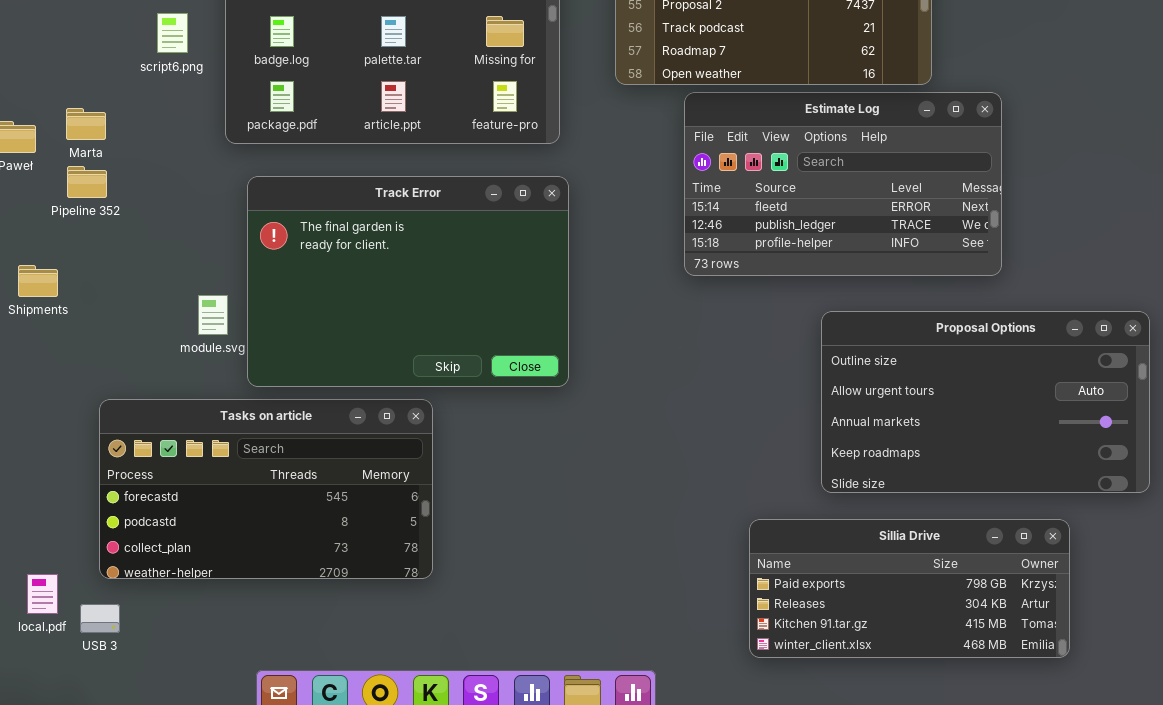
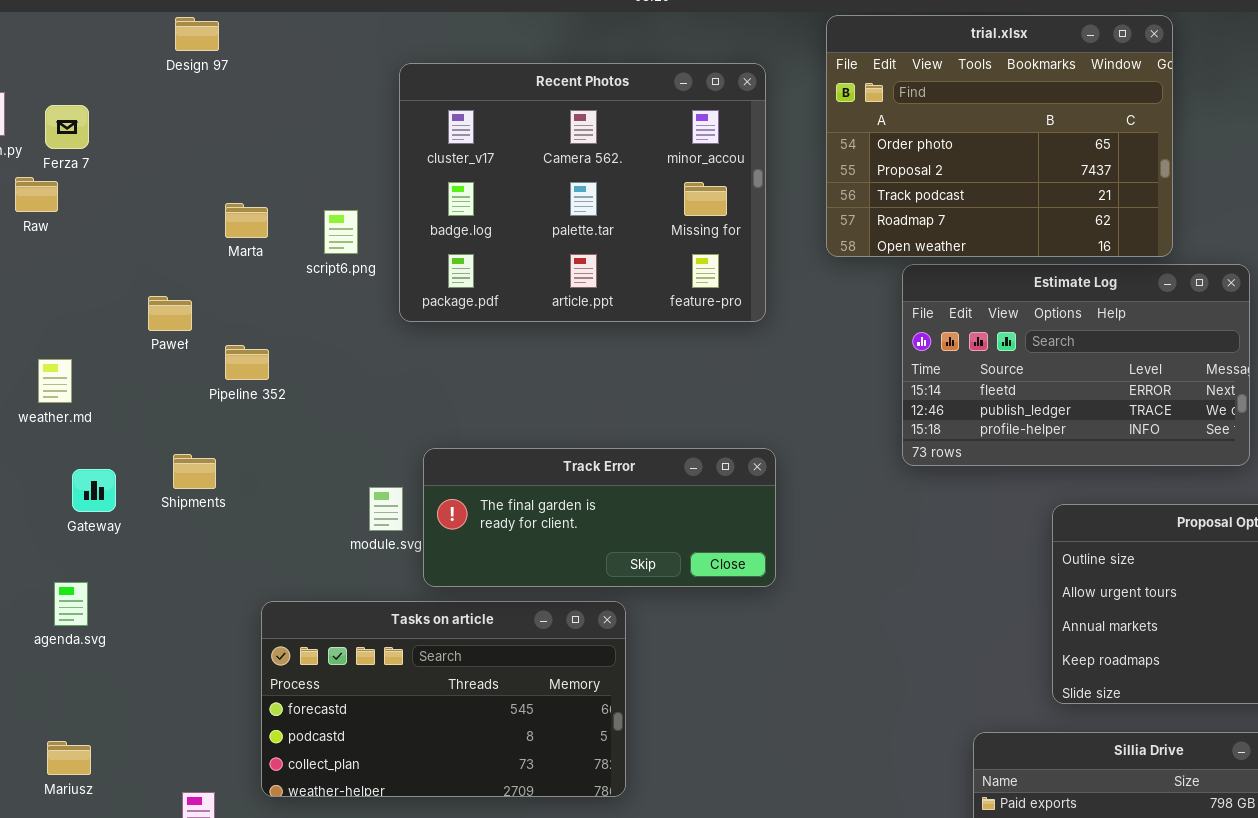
script6.png: [157,13,188,53] -> [324,210,358,254], moved
Marta: [66,108,106,140] -> [225,203,268,238], moved
Track Error: [247,176,569,387] -> [423,448,776,587], resized

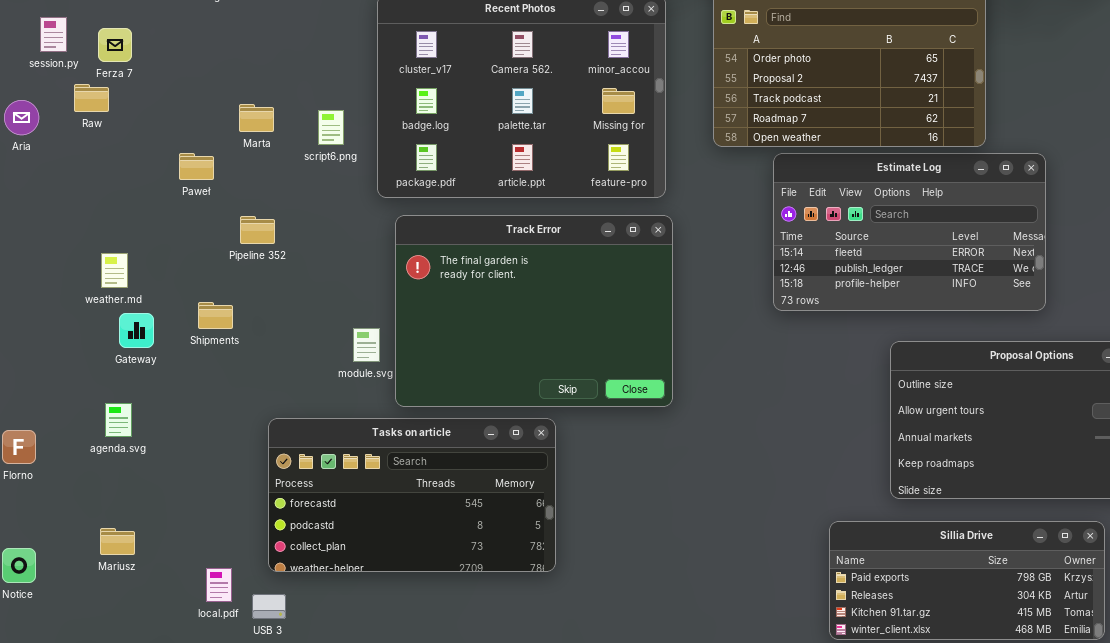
Paweł: [148,296,192,331] -> [179,153,214,180], moved
weather.md: [38,359,72,403] -> [101,253,128,288], moved
Track Error: [423,448,776,587] -> [395,215,673,407], resized

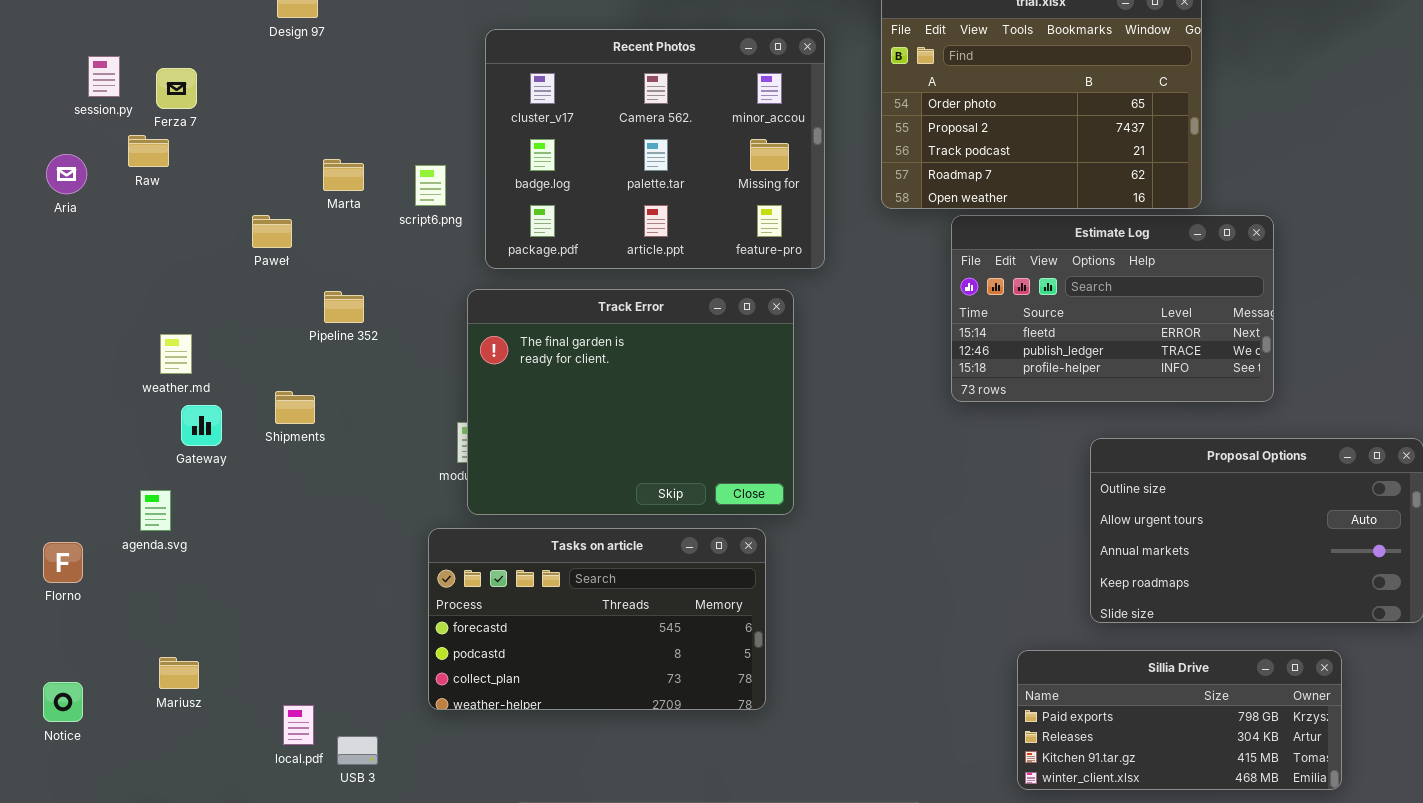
Track Error: [395,215,673,407] -> [467,289,794,515], moved
agenda.svg: [105,403,132,437] -> [140,490,171,531], moved
Tasks on article: [268,418,556,572] -> [428,528,766,710], moved

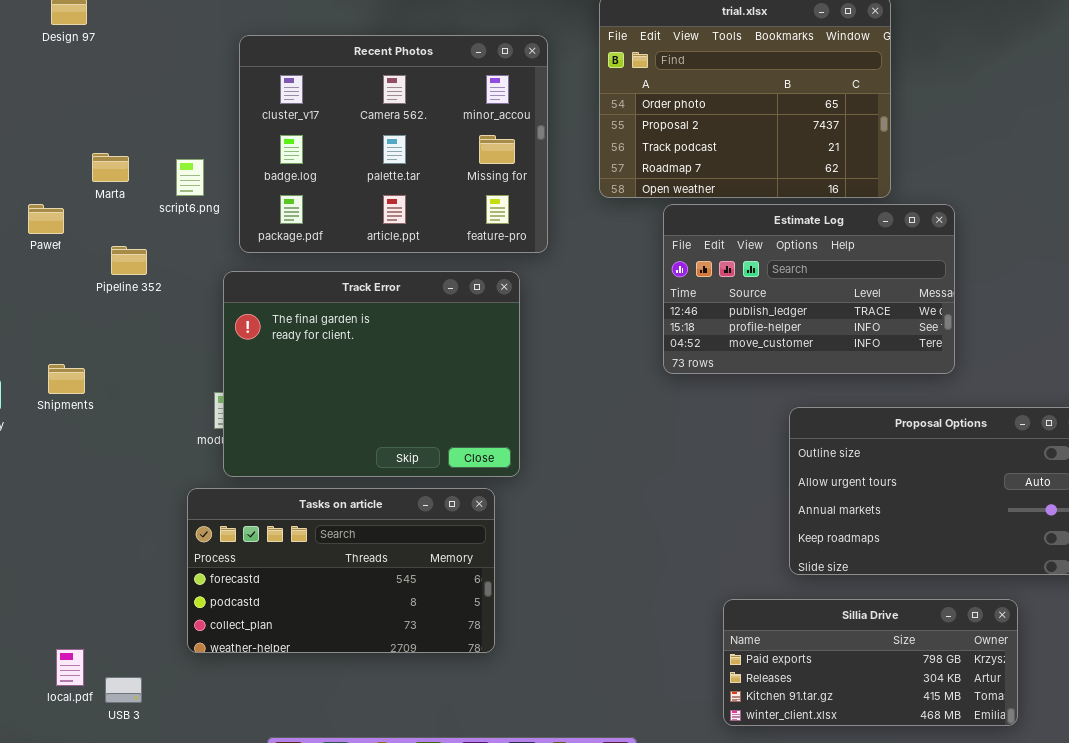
Estimate Log: [951,215,1274,402] -> [663,204,955,374], scrolled down 1 row
Pipeline 352: [324,291,364,323] -> [111,246,147,275], moved

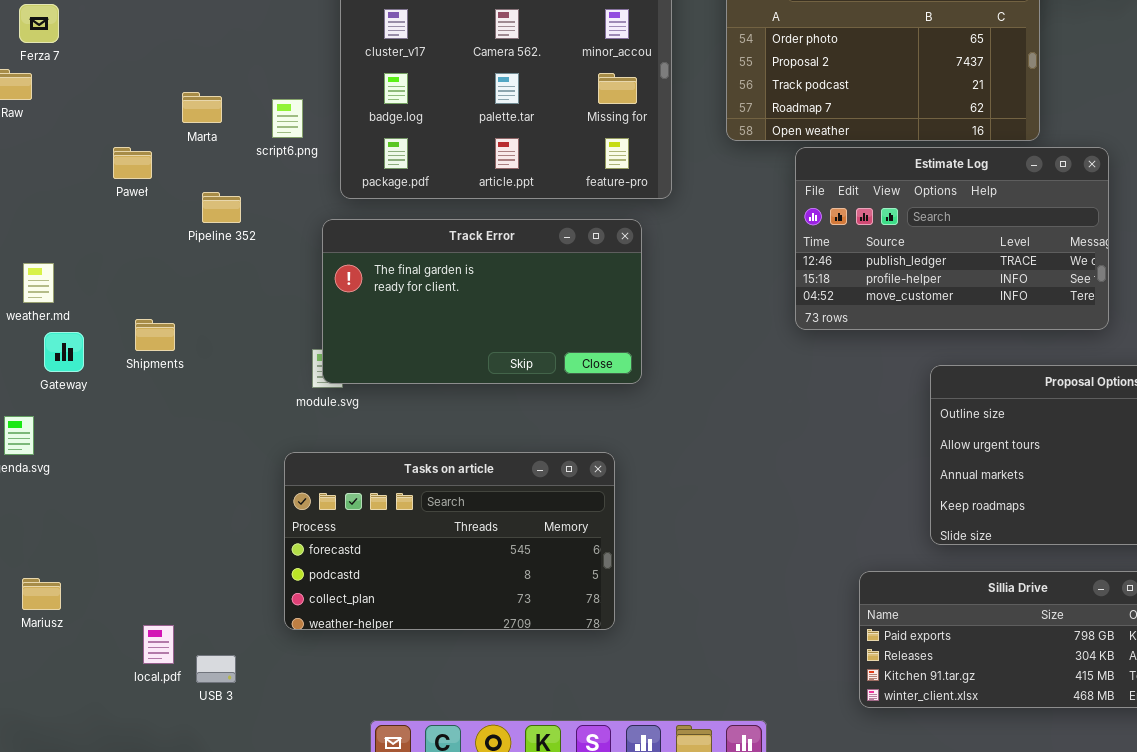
Track Error: [223,271,520,477] -> [322,219,642,384], resized

